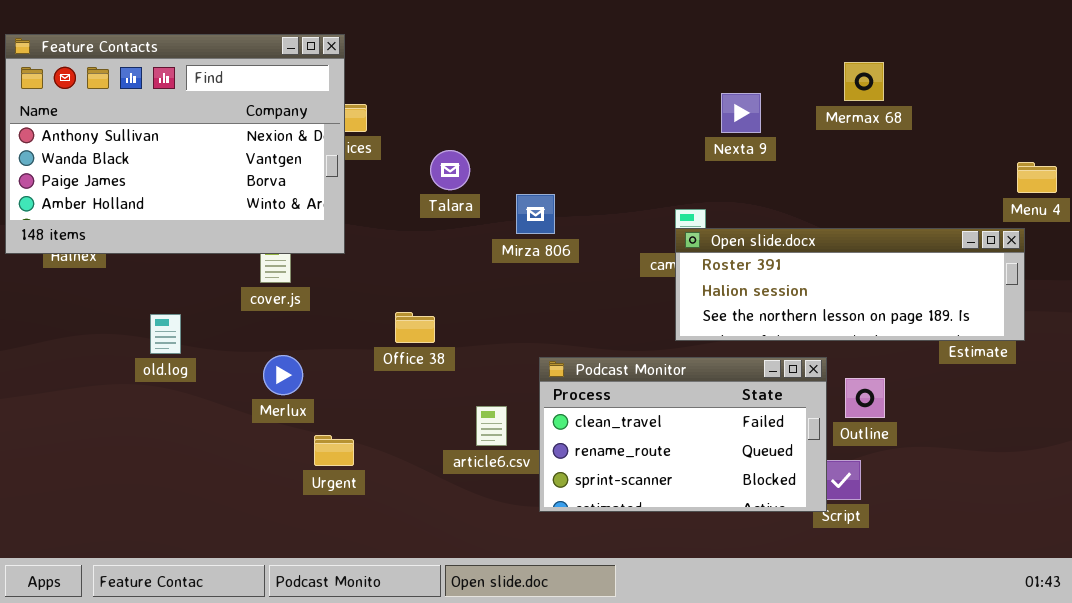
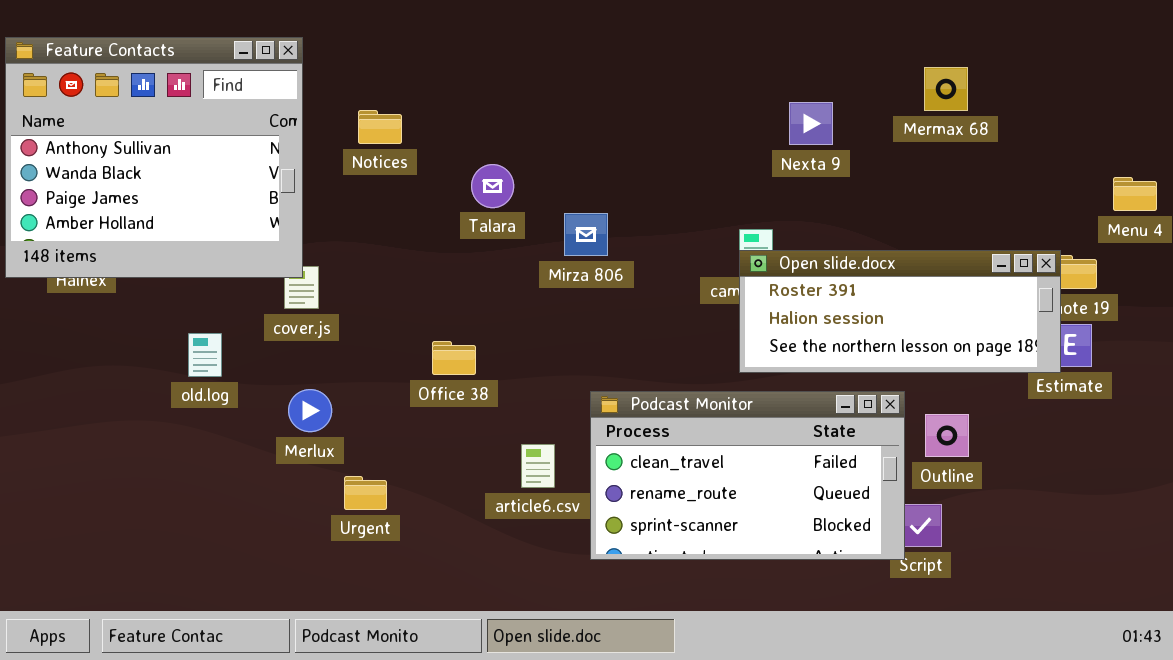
Feature Contacts: [5,34,345,254] -> [5,37,303,278], resized
Open slide.docx: [675,228,1025,341] -> [739,250,1061,373], resized
old.log: [150,314,181,354] -> [188,333,222,377], moved

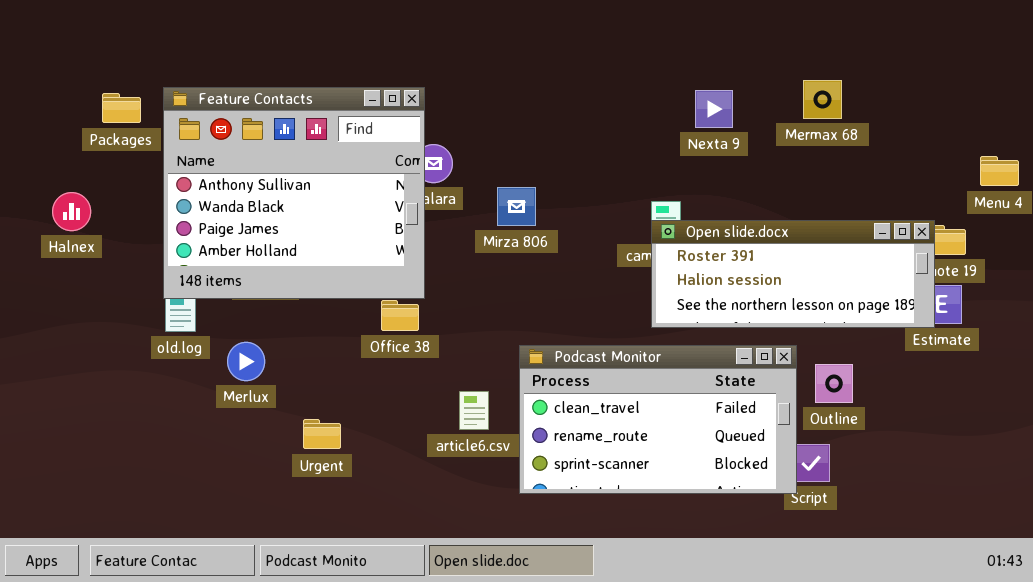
Feature Contacts: [5,37,303,278] -> [163,87,425,299], moved
Mermax 68: [924,67,968,111] -> [803,80,842,119], moved
Merlux: [288,389,332,432] -> [227,342,265,381], moved

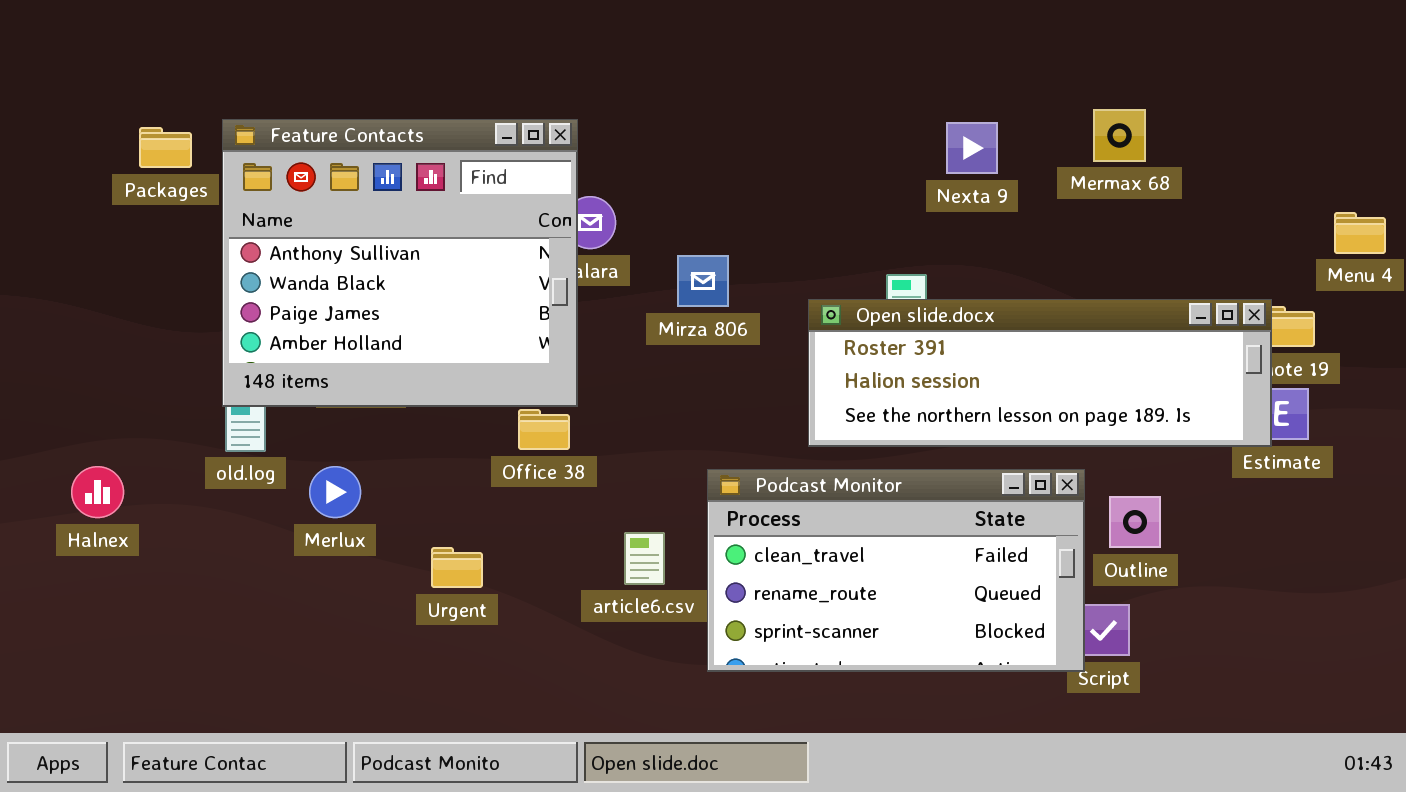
Halnex: [52,192,91,231] -> [71,466,124,518], moved
Open slide.docx: [651,220,935,328] -> [808,299,1272,447], resized
Urgent: [303,419,341,449] -> [431,547,483,588], moved

